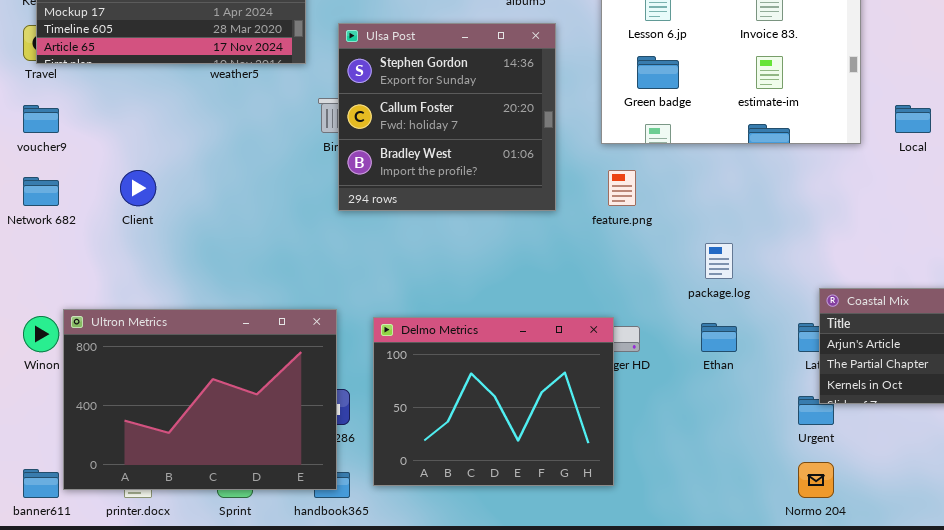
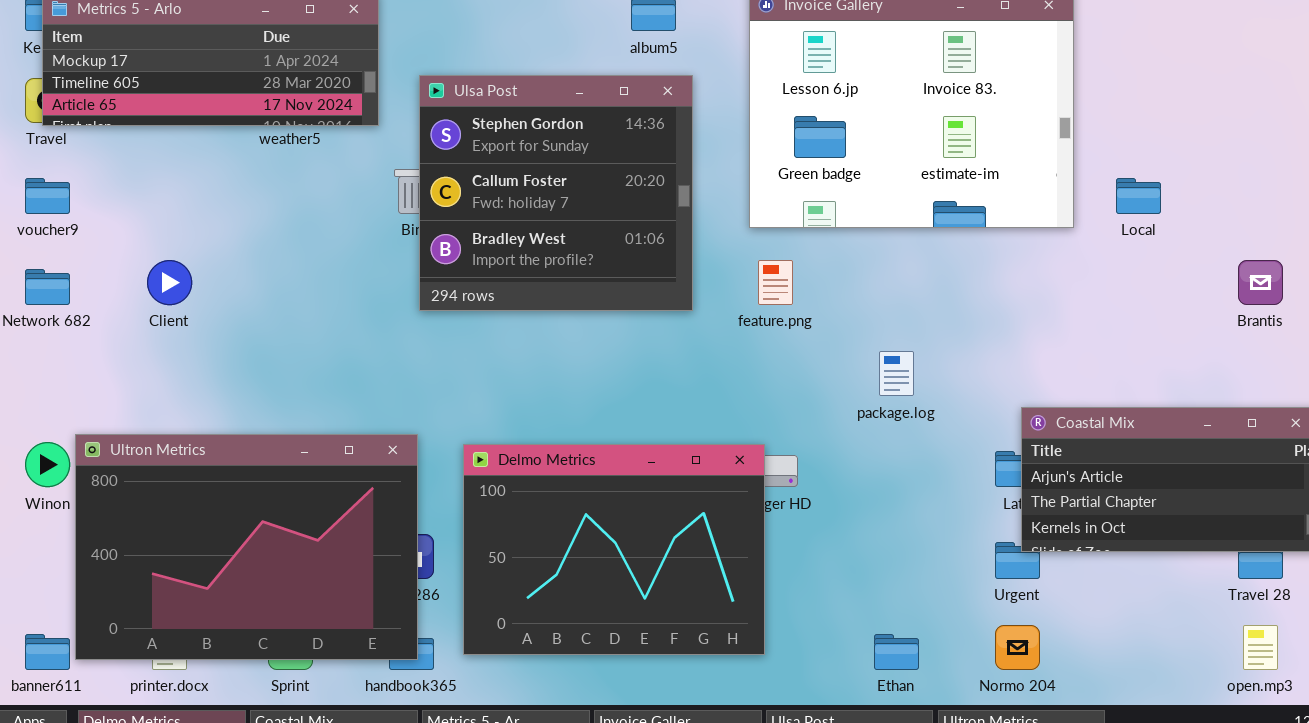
Ethan: [701,323,737,352] -> [874,634,919,670], moved

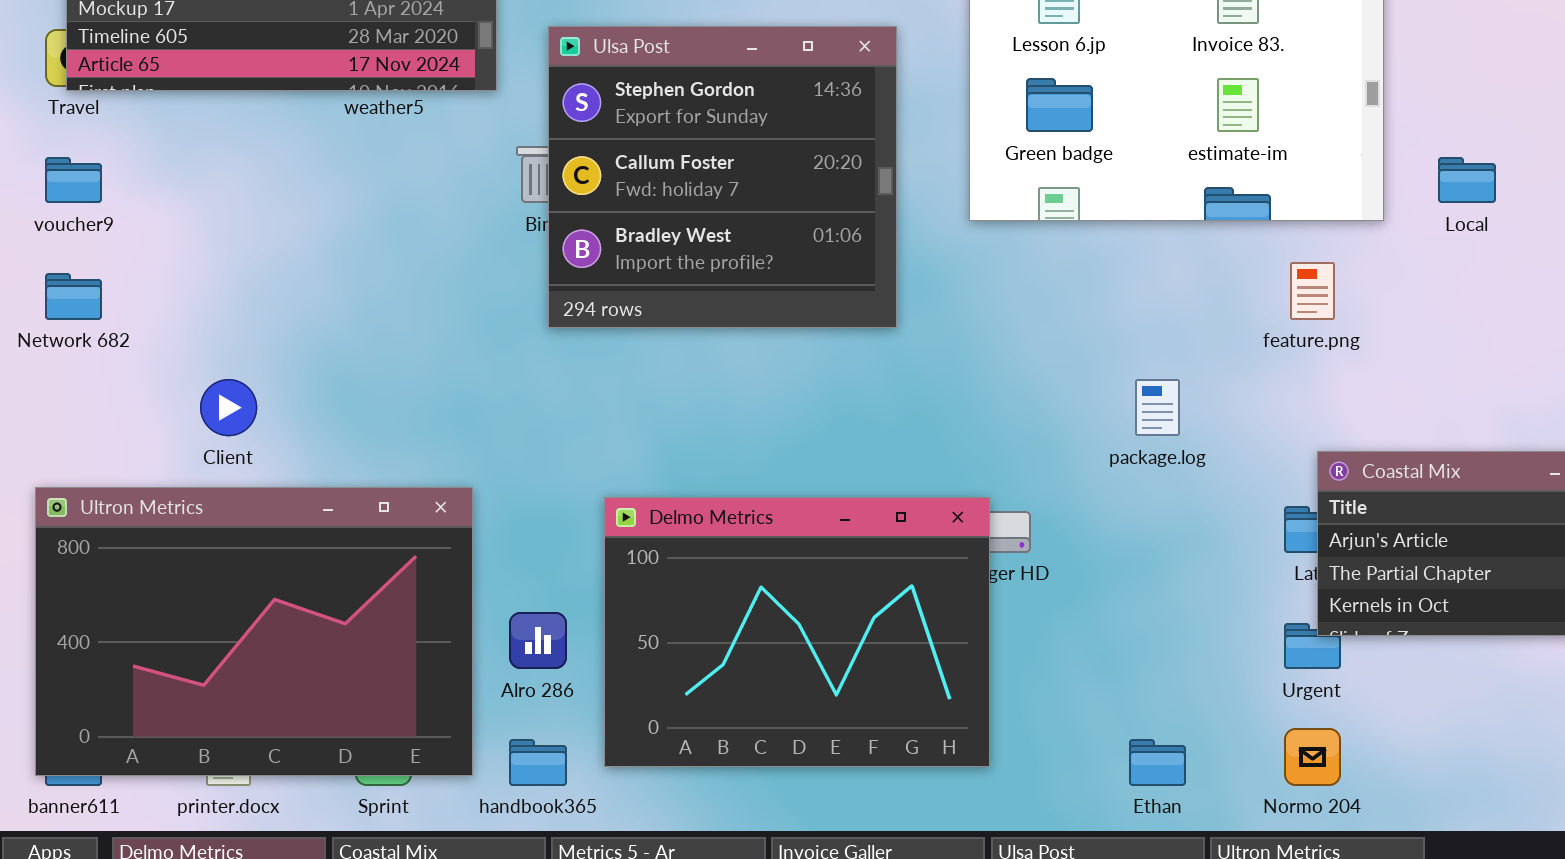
Client: [147,260,192,305] -> [200,379,257,436], moved
feature.png: [758,260,793,305] -> [1290,262,1335,320], moved
Ultron Metrics: [75,434,418,660] -> [35,487,473,776], moved

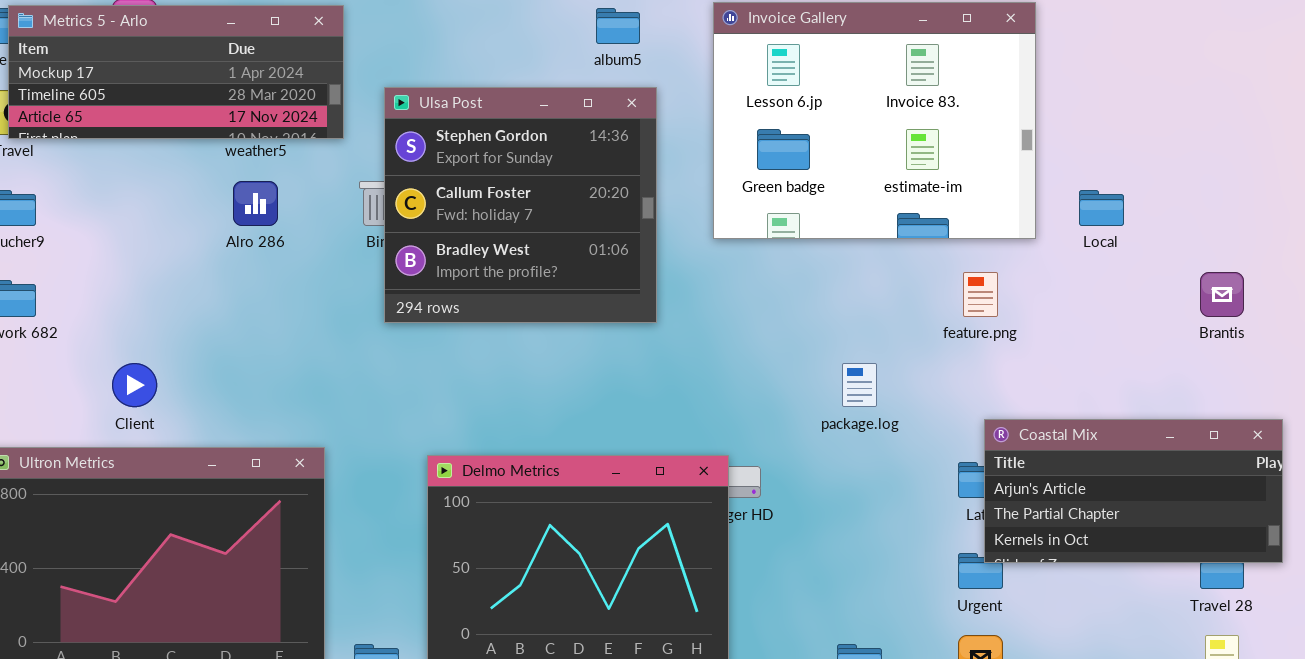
Alro 286: [509,612,567,669] -> [233,181,278,226], moved

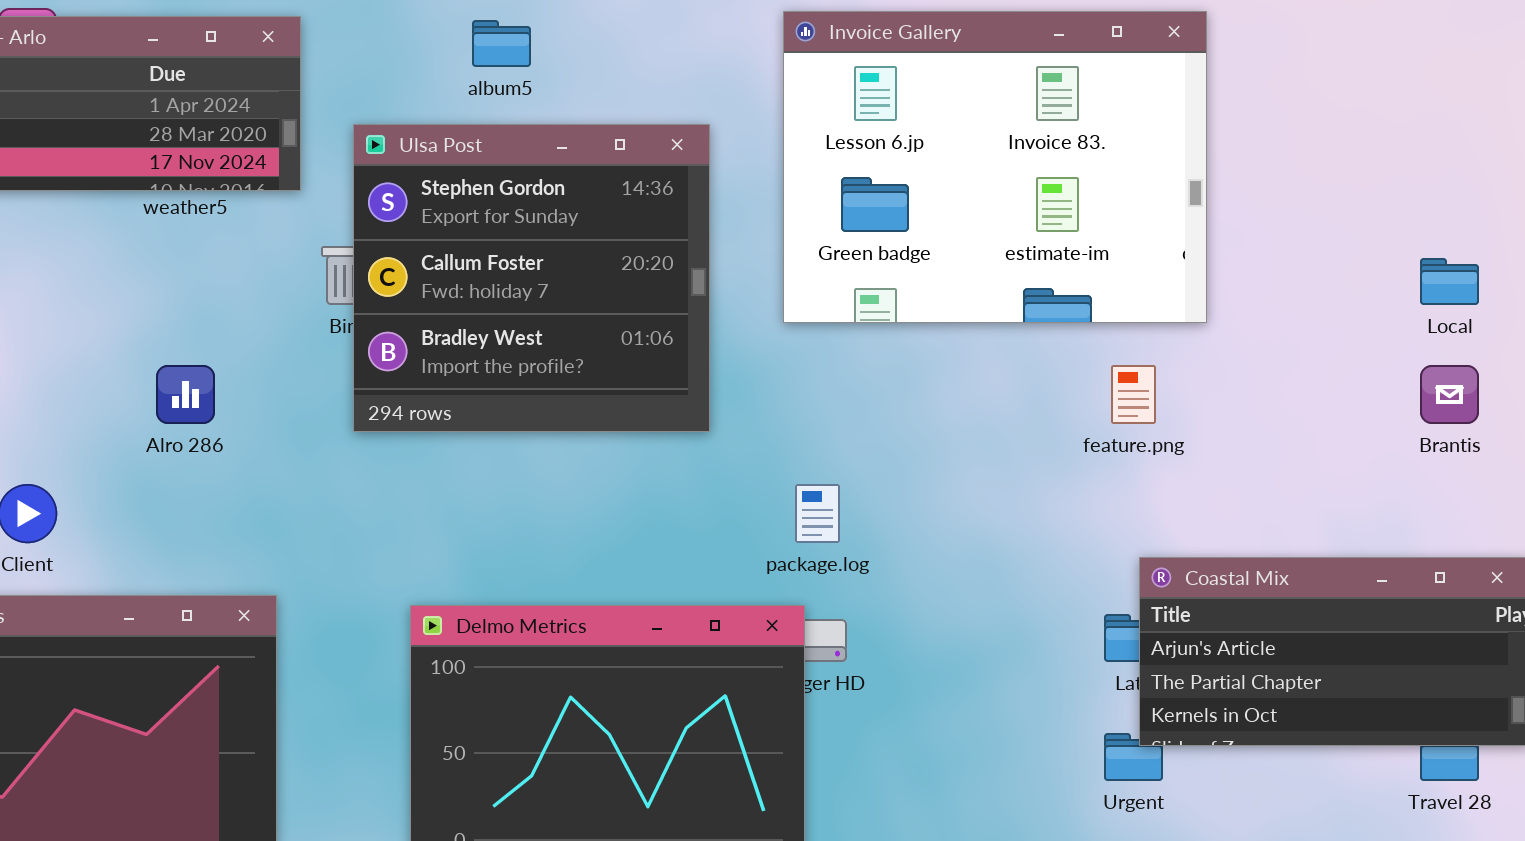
album5: [596,8,640,44] -> [472,20,531,67], moved
Alro 286: [233,181,278,226] -> [156,365,215,424], moved
Local: [1079,190,1124,226] -> [1420,258,1479,305], moved
package.log: [842,363,877,407] -> [795,484,840,543], moved

